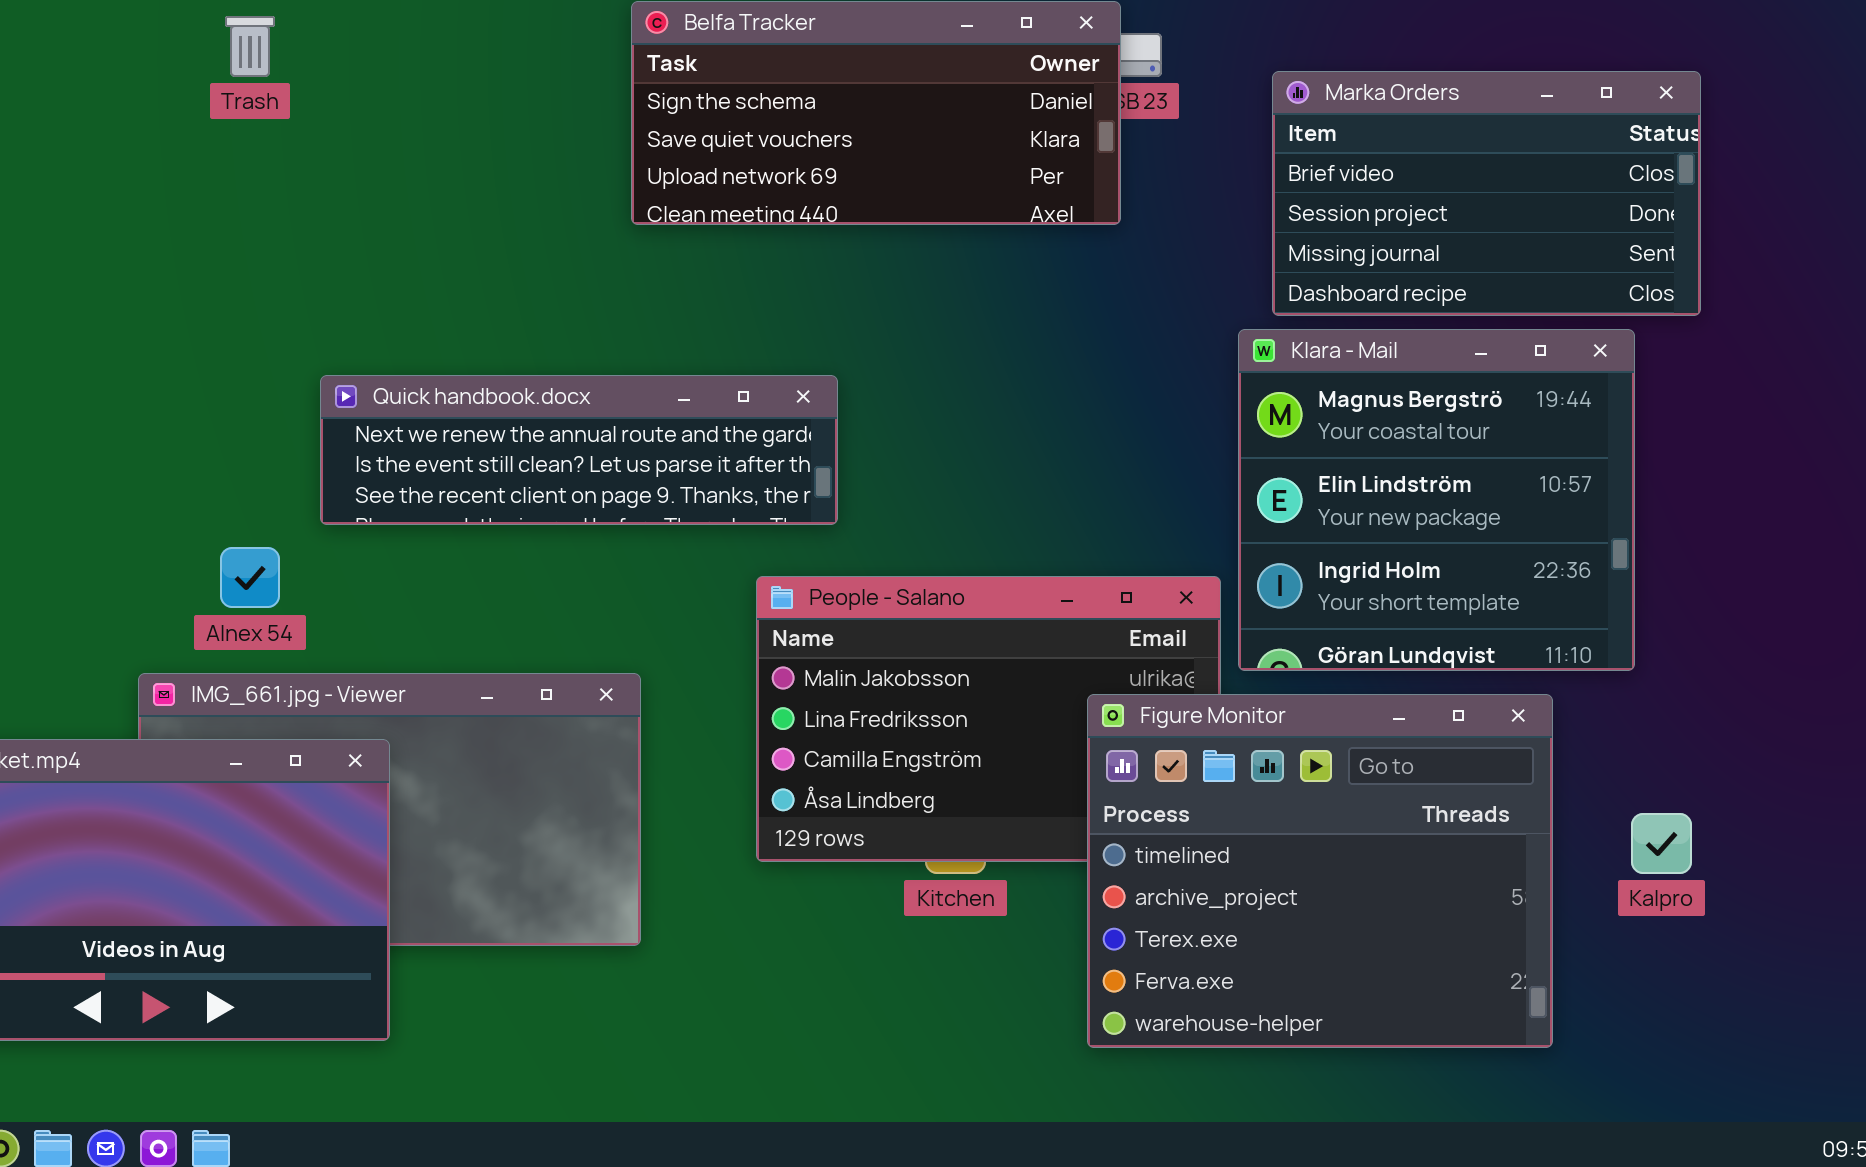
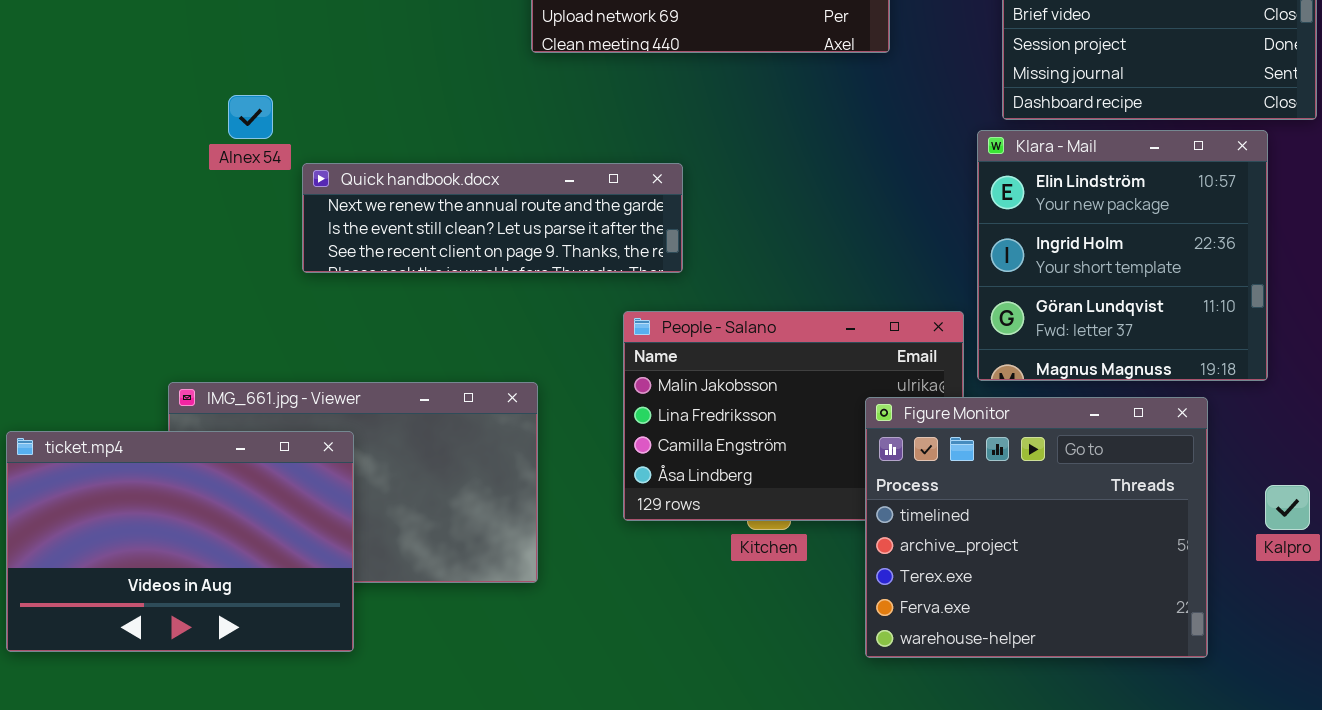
Klara - Mail: [1238,329,1635,671] -> [977,130,1268,381], scrolled down 1 row
Alnex 54: [220,547,280,608] -> [228,95,273,139], moved

